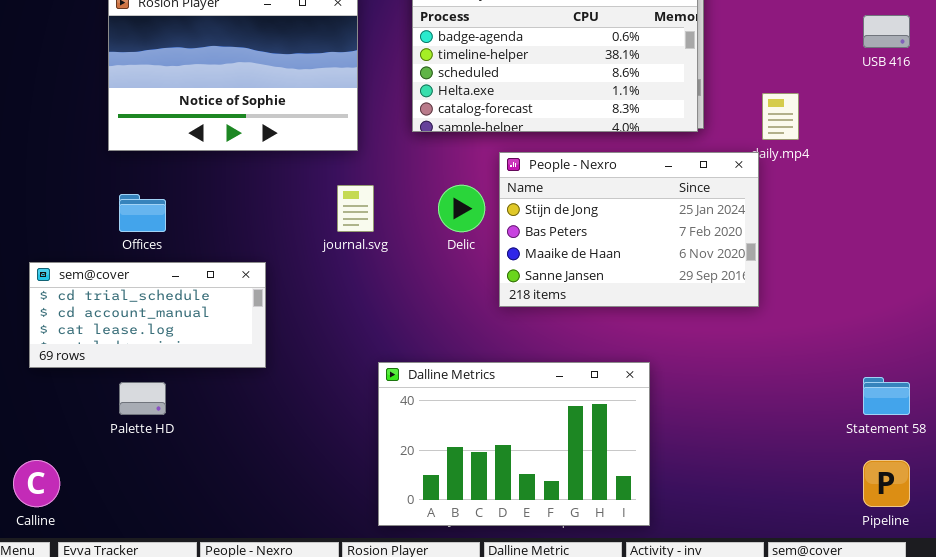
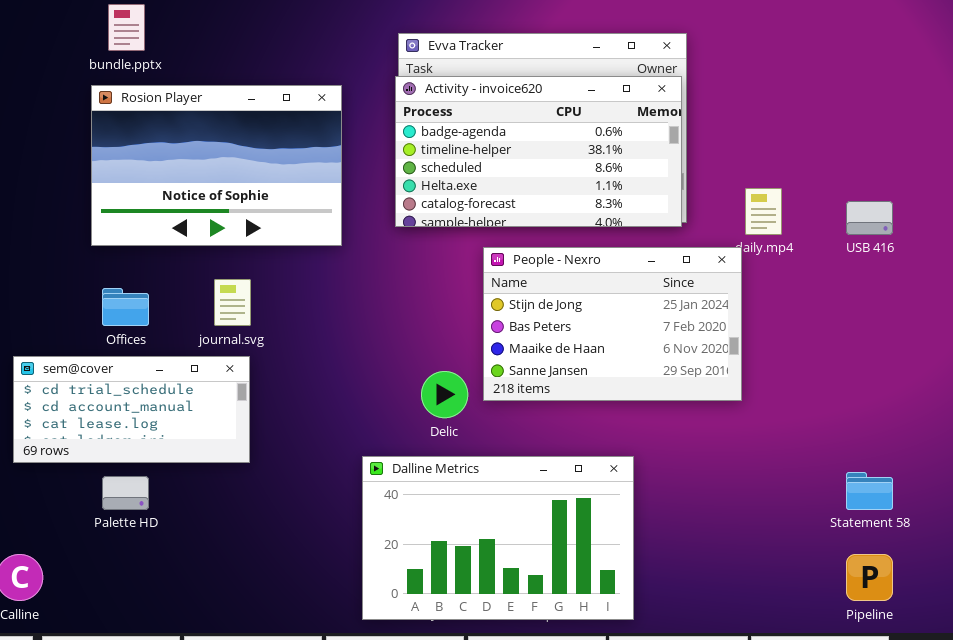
USB 416: [863,15,910,48] -> [846,201,893,235], moved
journal.svg: [337,185,374,232] -> [214,279,251,326], moved
Delic: [438,185,485,232] -> [421,371,468,418], moved

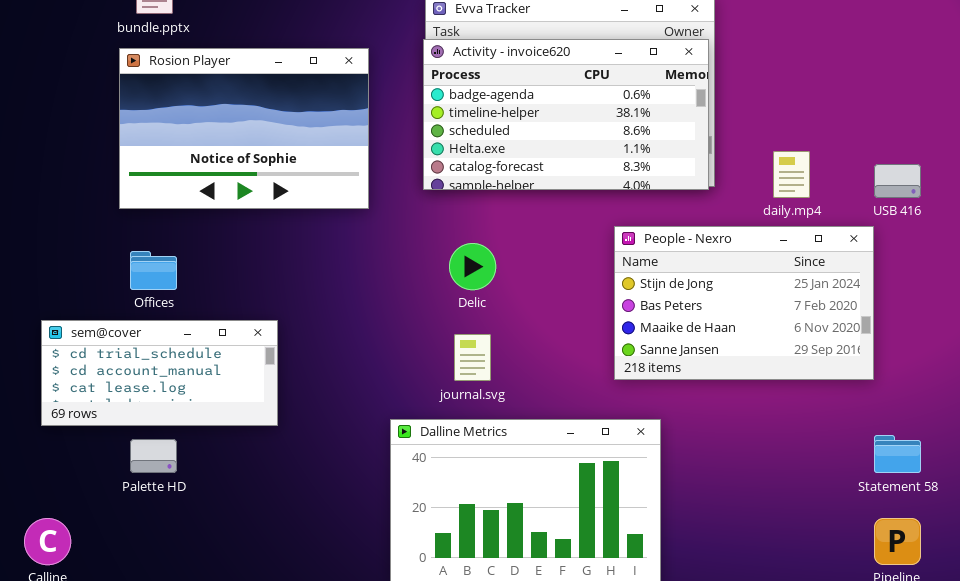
People - Nexro: [483,247,742,401] -> [614,226,874,380], moved
journal.svg: [214,279,251,326] -> [454,334,491,381], moved
Delic: [421,371,468,418] -> [449,243,496,290], moved

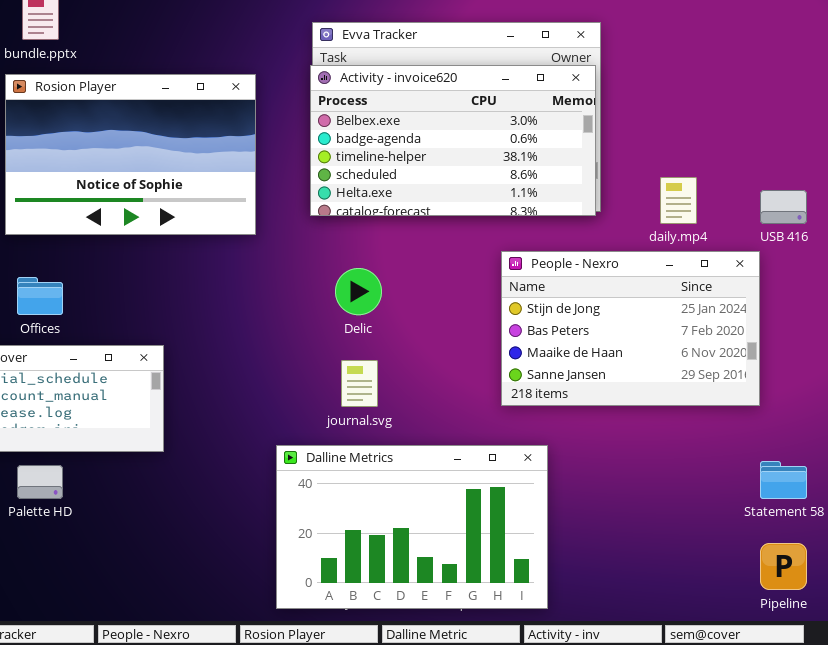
Activity - invoice620: [423,39,709,190] -> [310,65,596,216], scrolled up 1 row

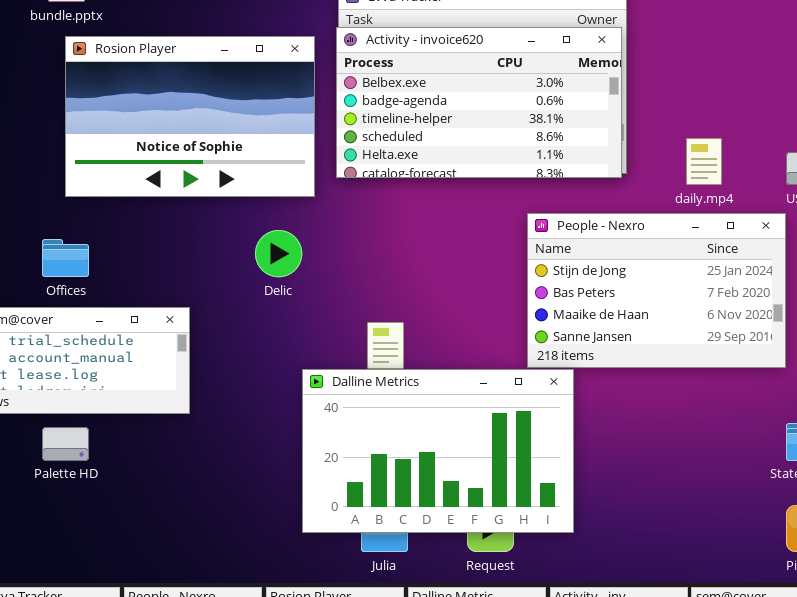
Rosion Player: [5,74,256,235] -> [65,36,315,197], moved
Delic: [335,268,382,315] -> [255,230,302,277], moved
Dalline Metrics: [276,445,548,609] -> [302,369,574,533], moved

